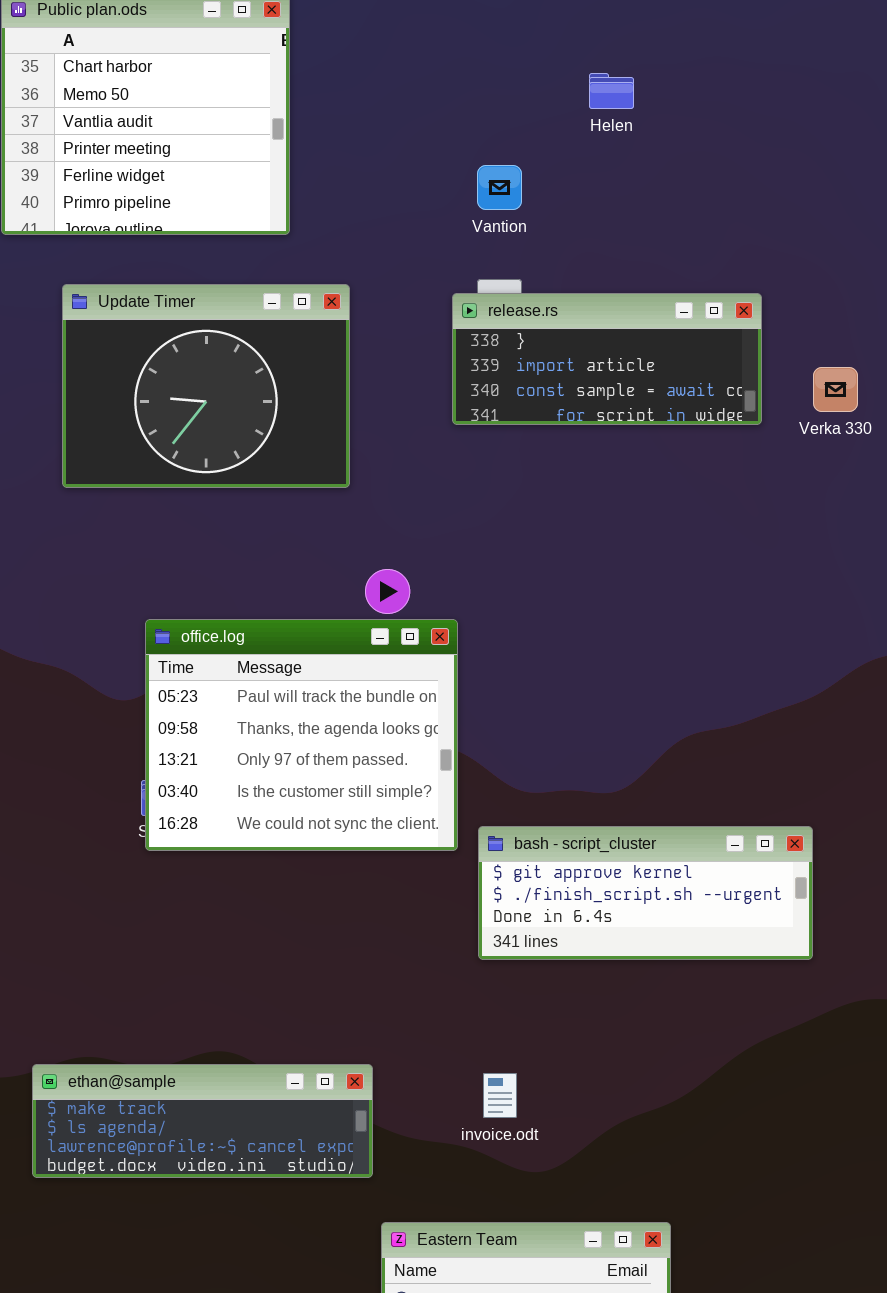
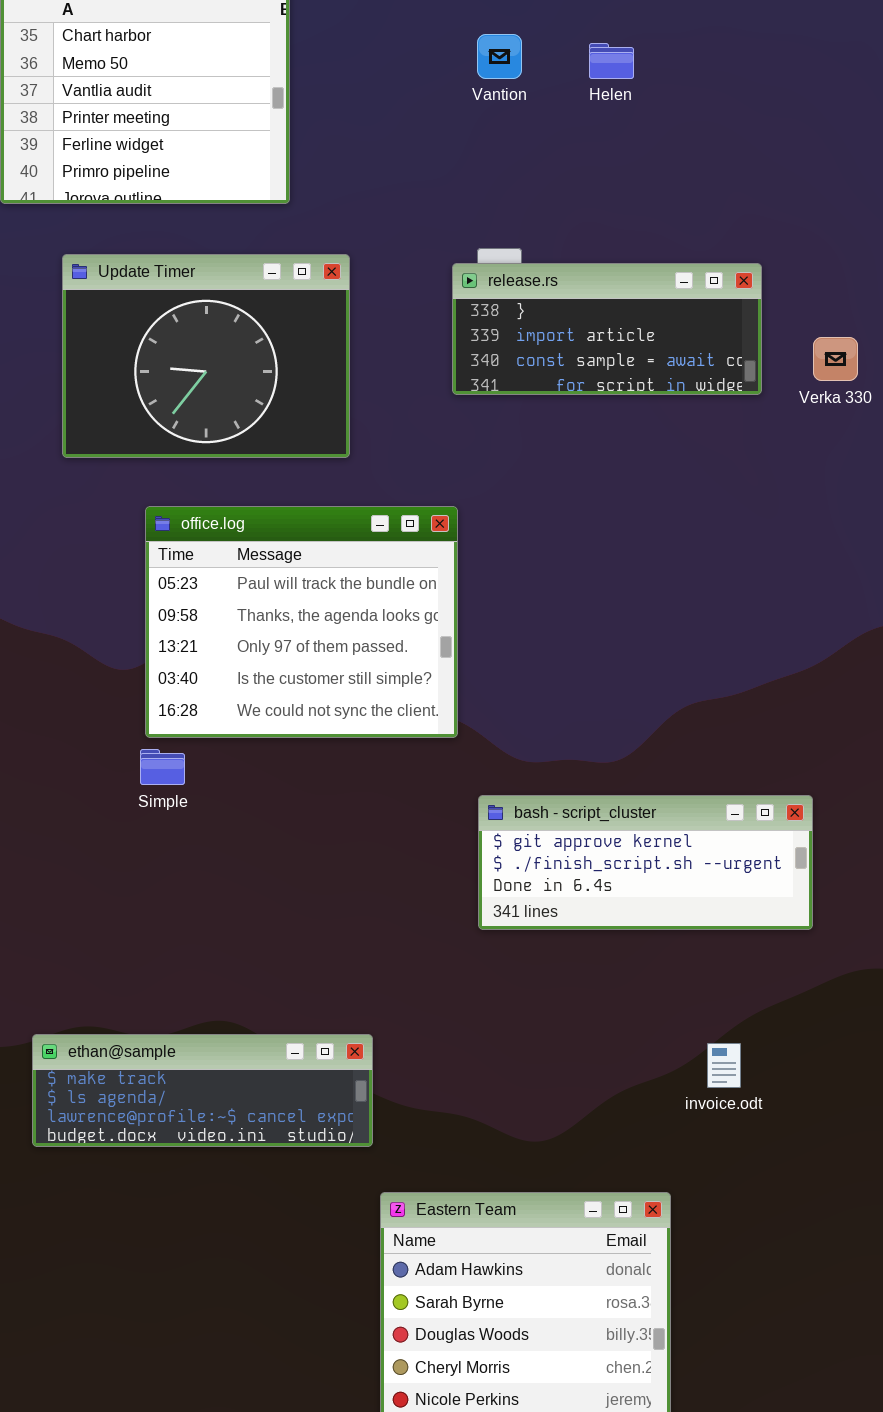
Vantion: [477,165,522,210] -> [477,34,522,79], moved
office.log: [145,619,458,851] -> [145,506,458,738], moved
invoice.odt: [483,1073,517,1118] -> [707,1043,741,1088], moved

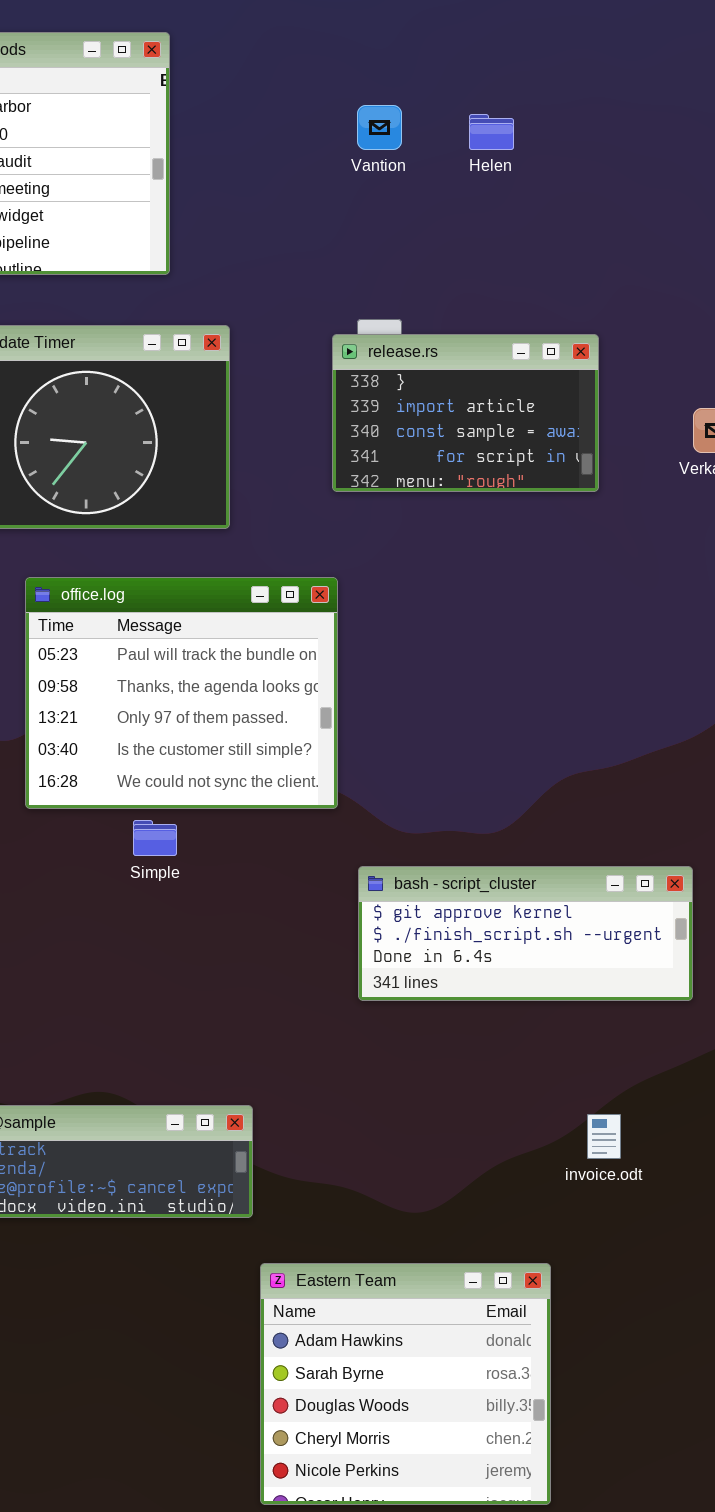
release.rs: [452,263,762,395] -> [332,334,599,492], resized
Simple: [140,749,185,785] -> [133,820,177,856], moved

